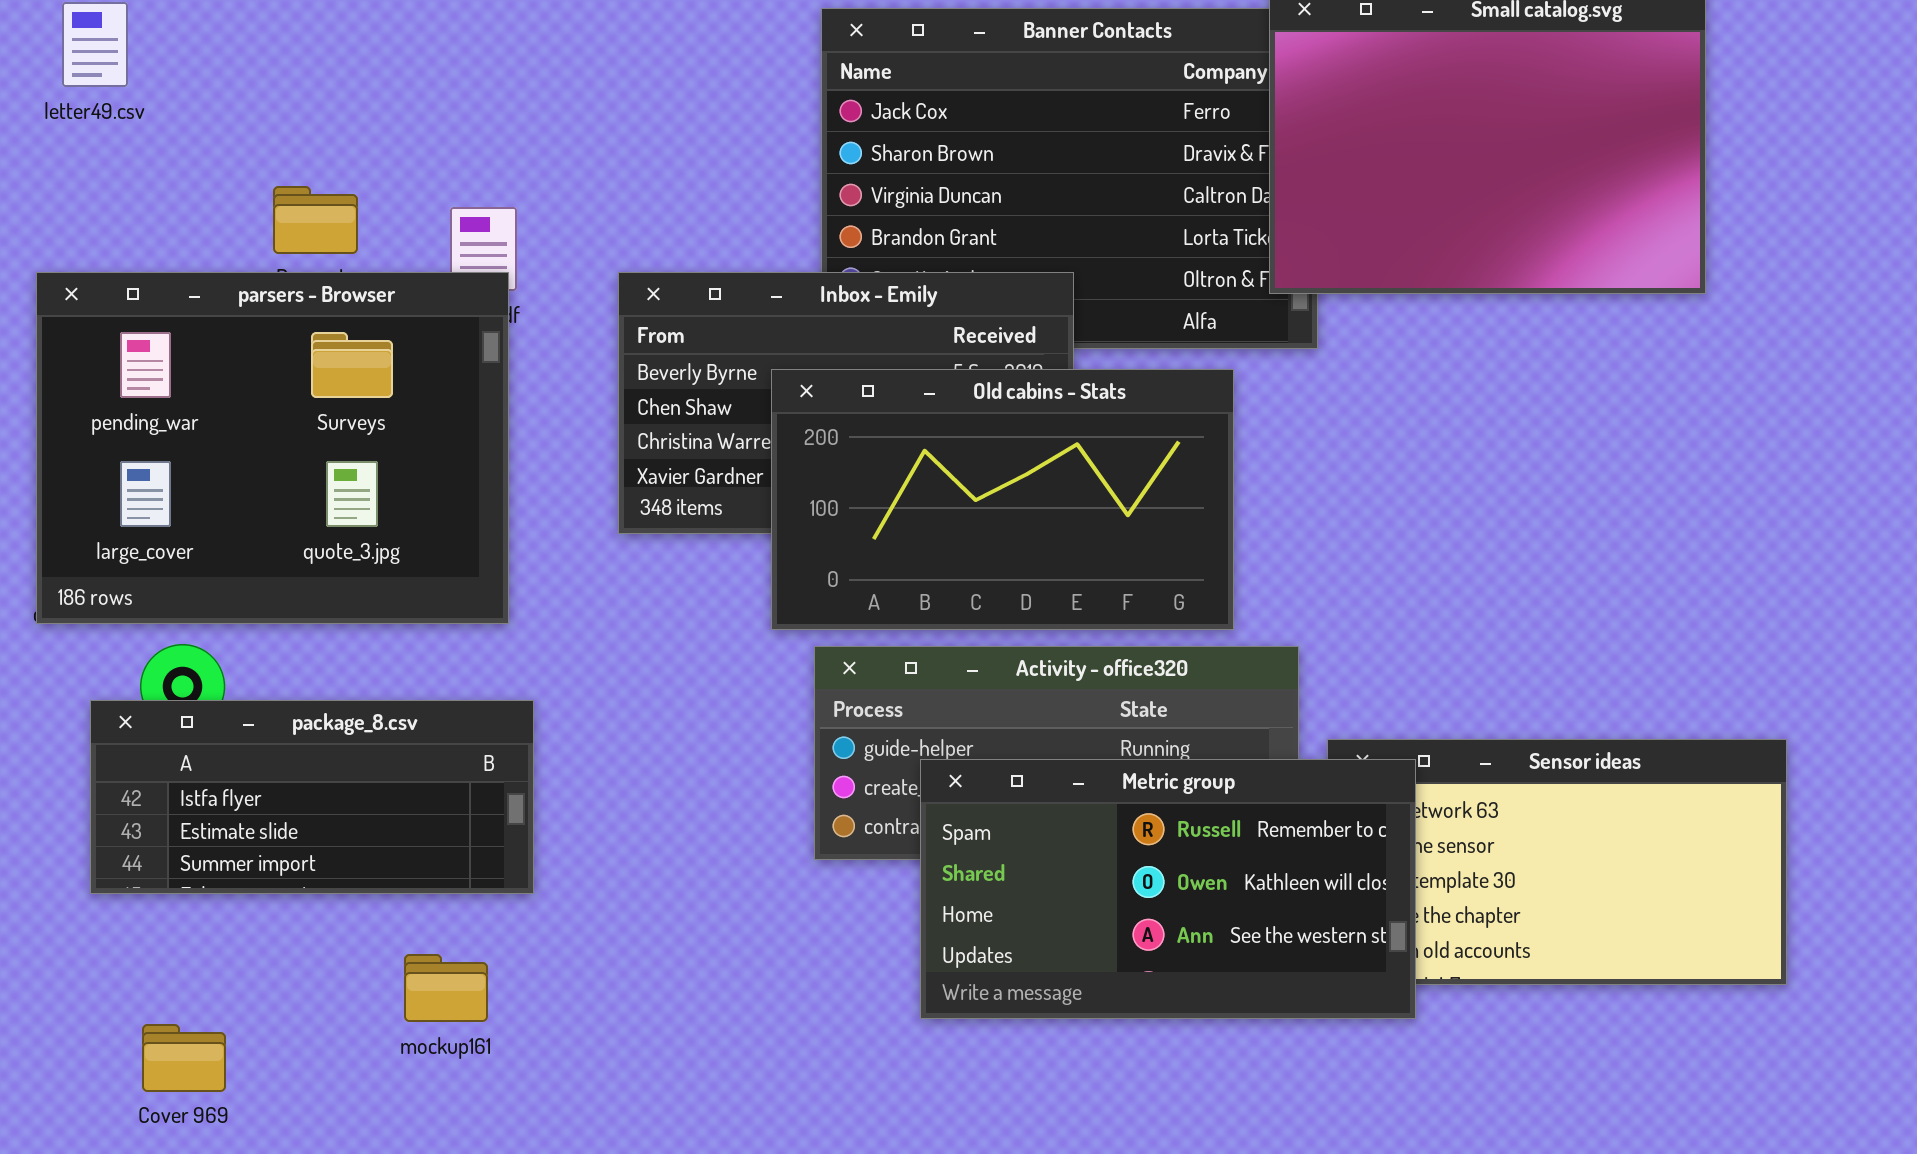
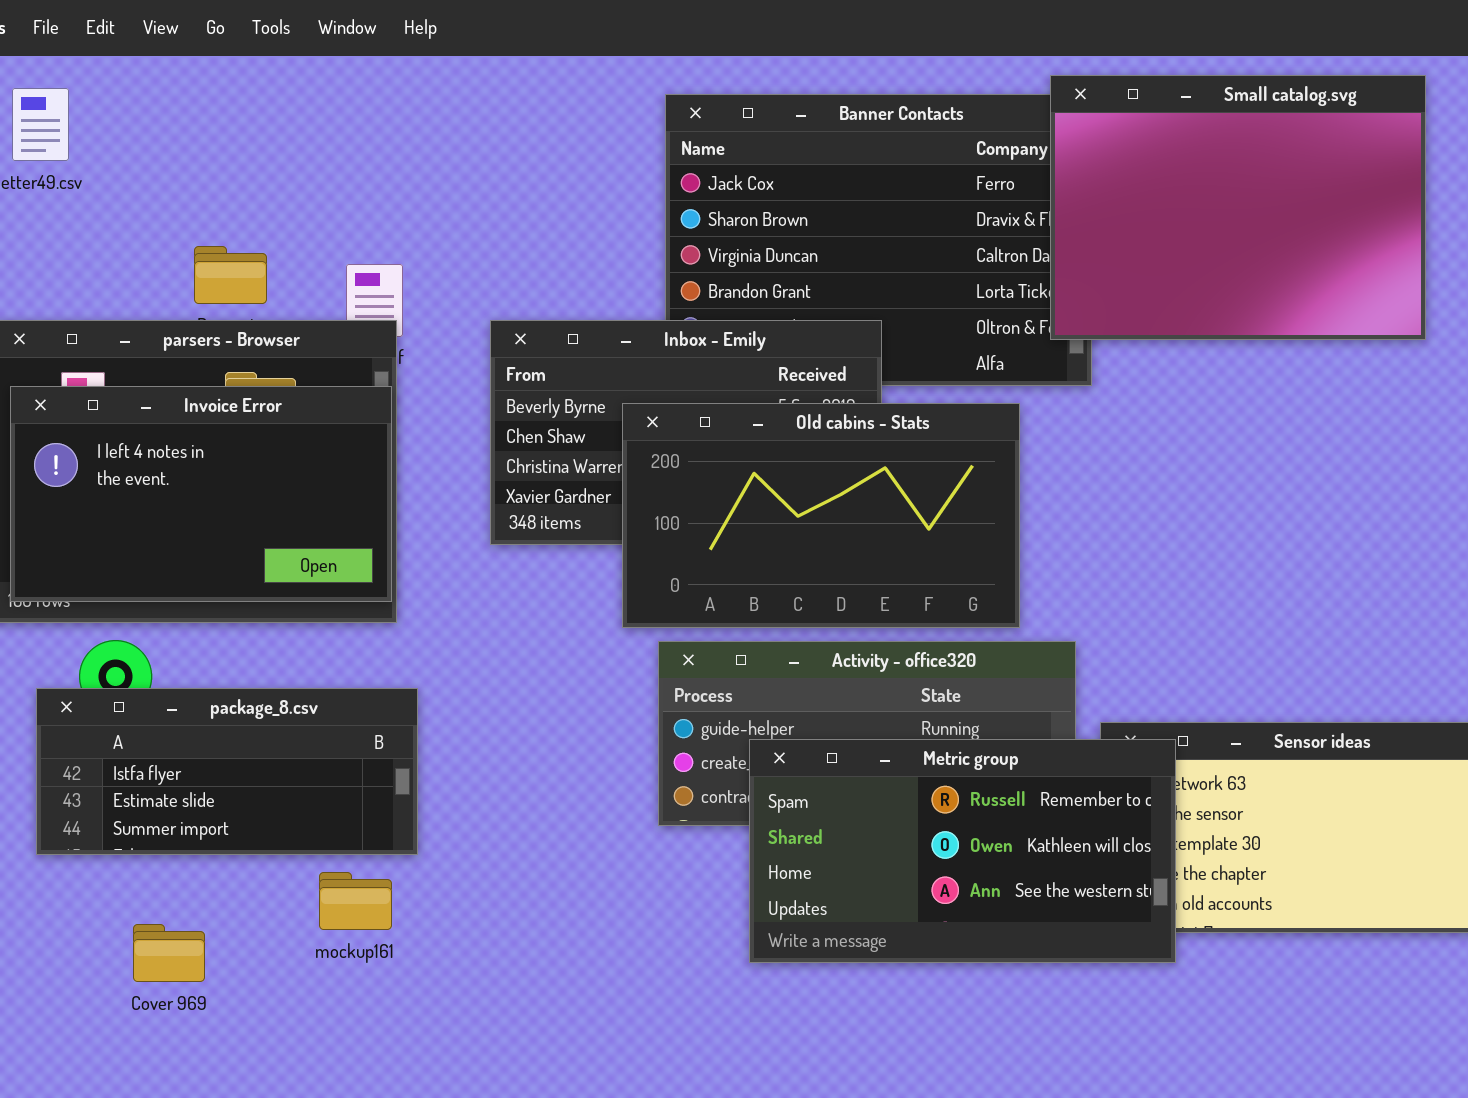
Invoice Error: none -> [10,386,392,602], opened
mockup161: [404,954,488,1022] -> [319,872,392,930], moved
Cover 969: [142,1024,226,1092] -> [133,924,205,982], moved

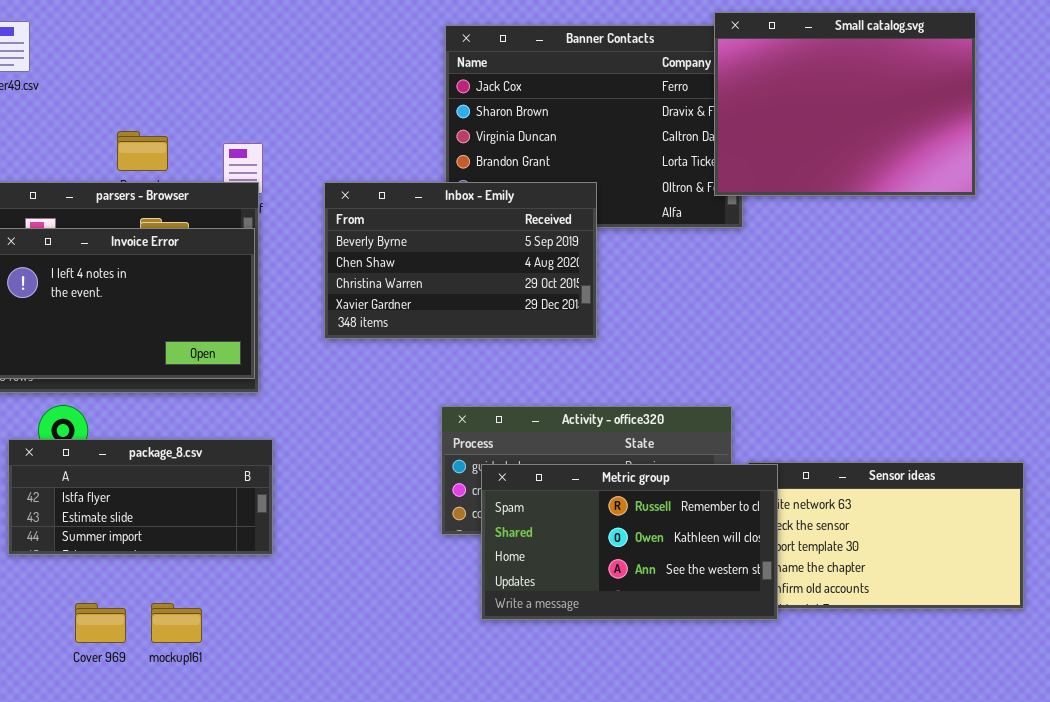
Old cabins - Stats: [622,403,1020,628] -> none, closed
Metric group: [749,739,1176,963] -> [481,464,778,620], moved
mockup161: [319,872,392,930] -> [151,603,202,643], moved

